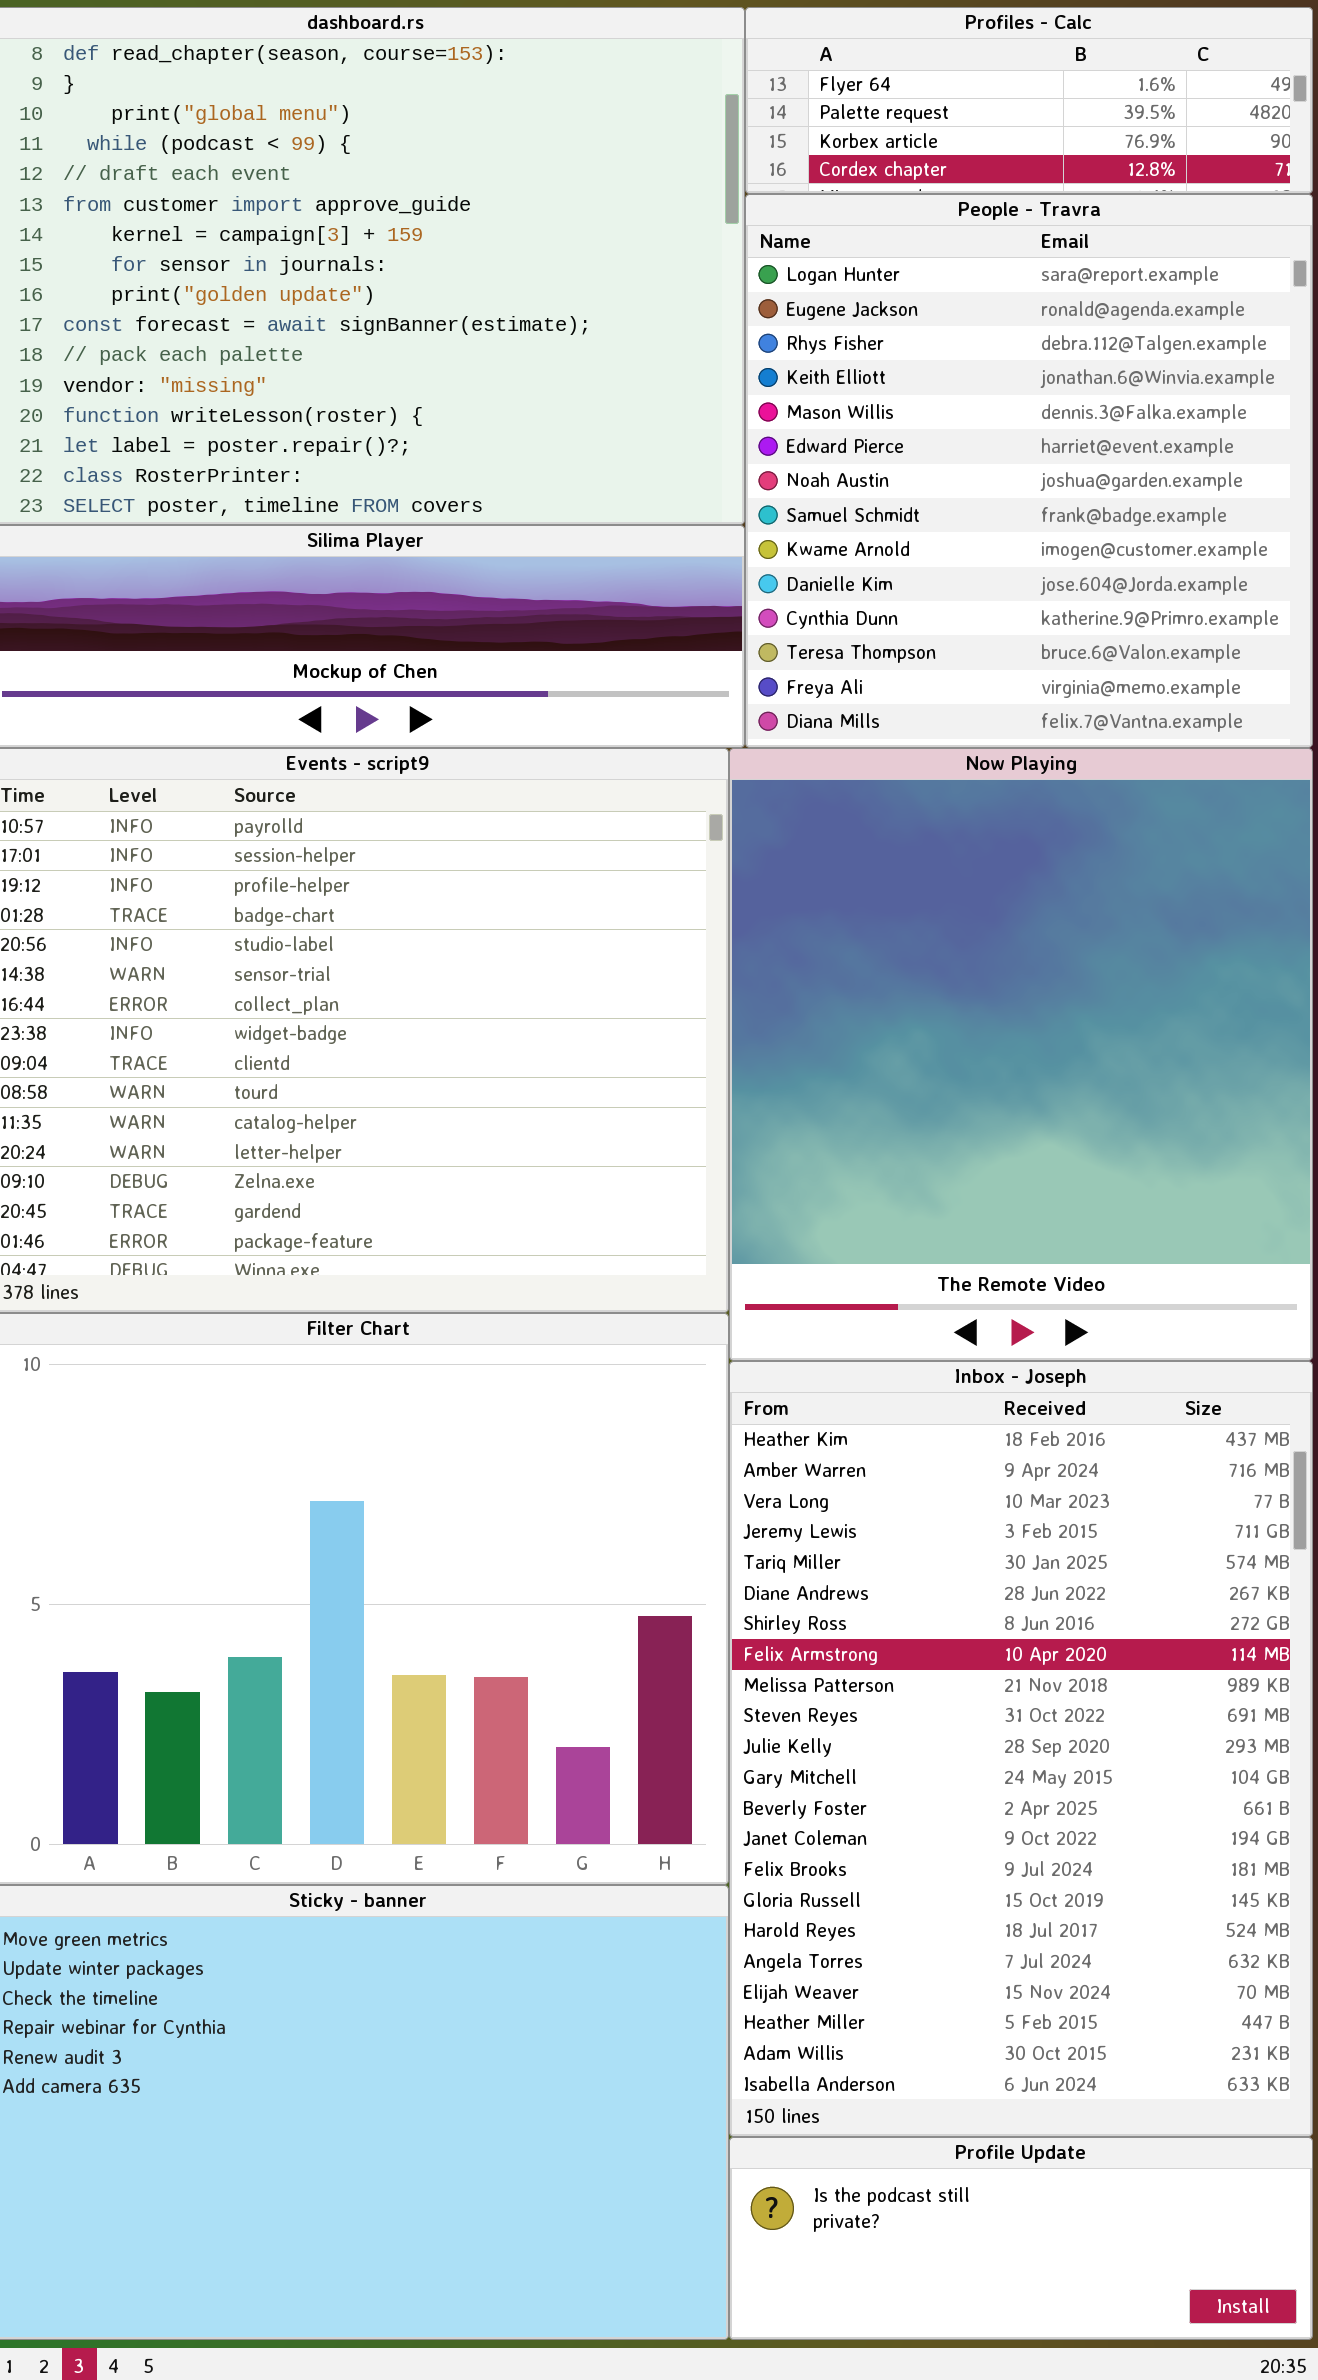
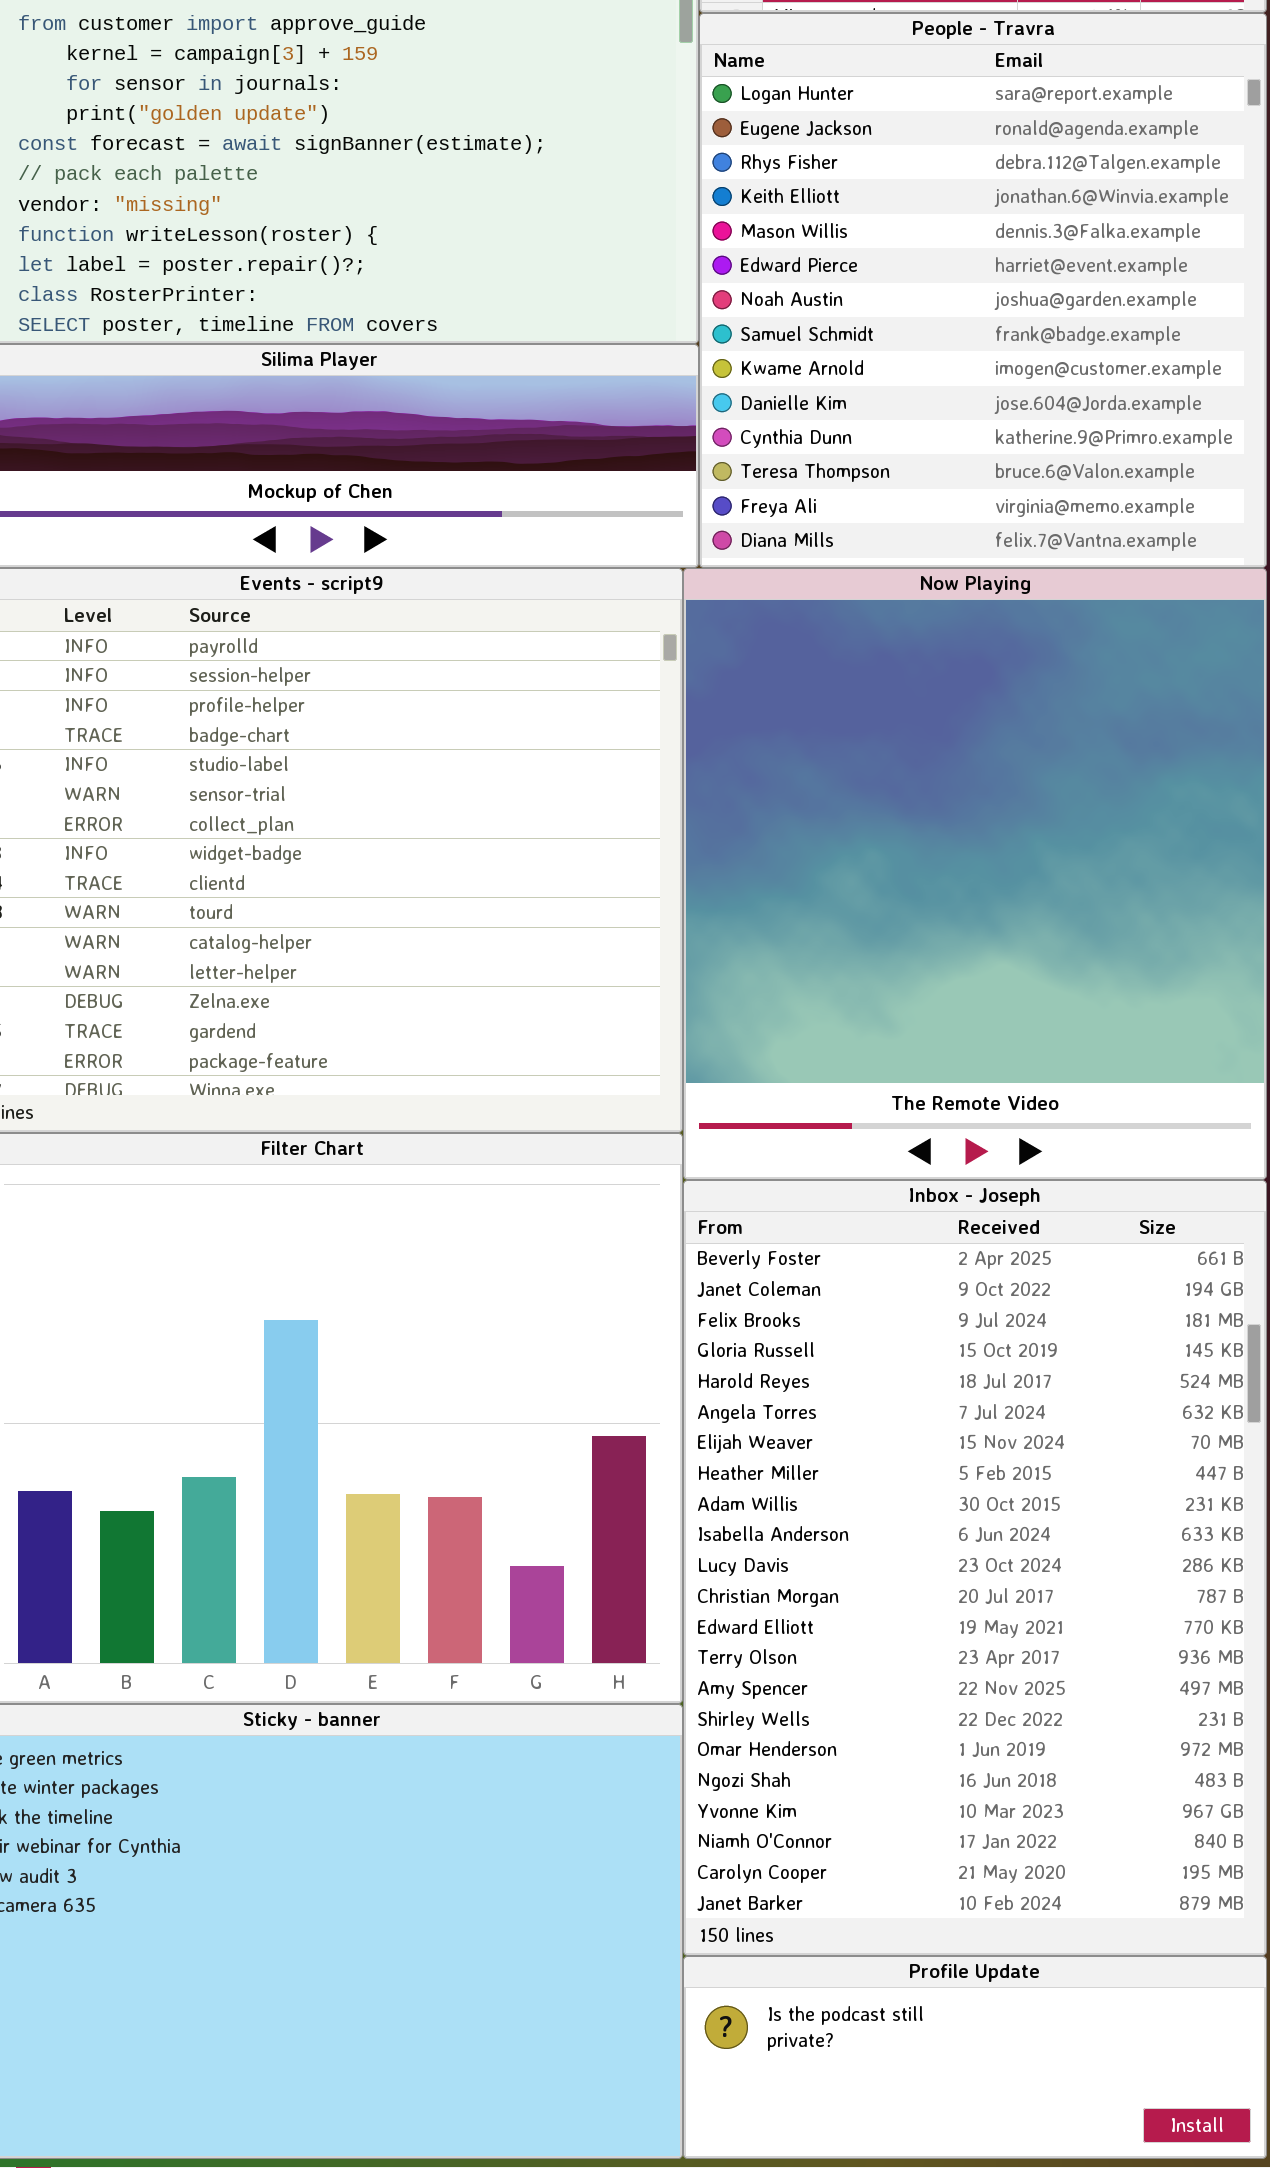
Inbox - Joseph: [729,1361,1313,2137] -> [683,1180,1267,1956], scrolled down 12 rows

